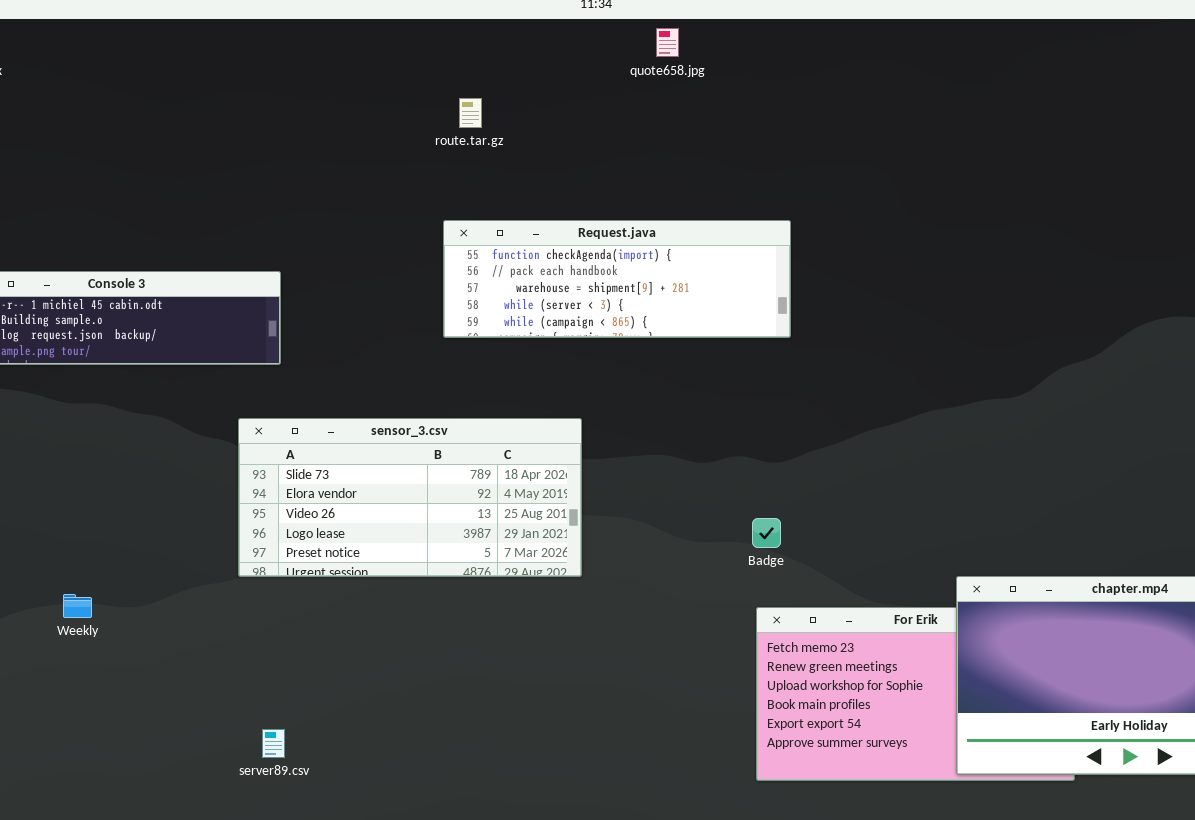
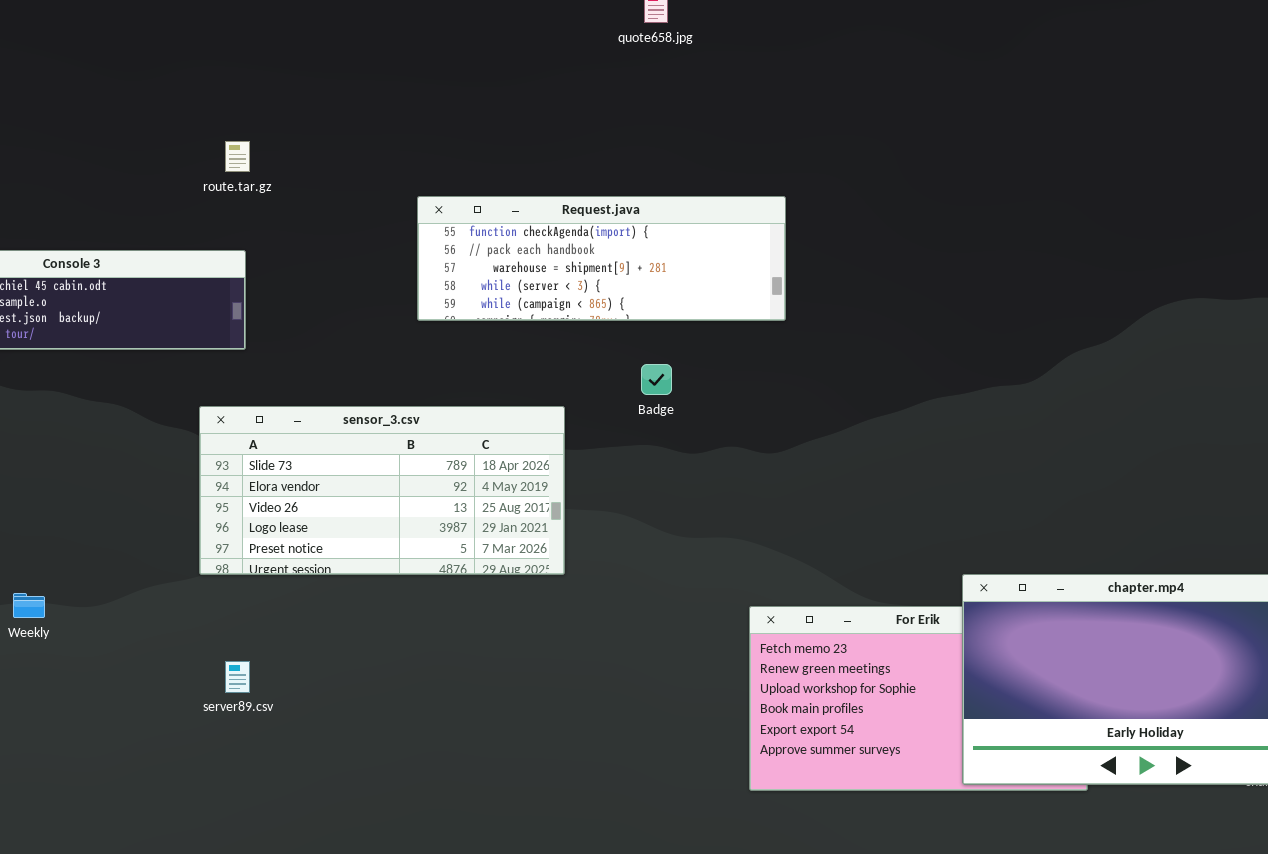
route.tar.gz: [459,98,482,128] -> [225,141,250,172], moved
Badge: [752,518,781,548] -> [641,364,672,395], moved
server89.csv: [262,729,285,758] -> [225,661,250,693], moved

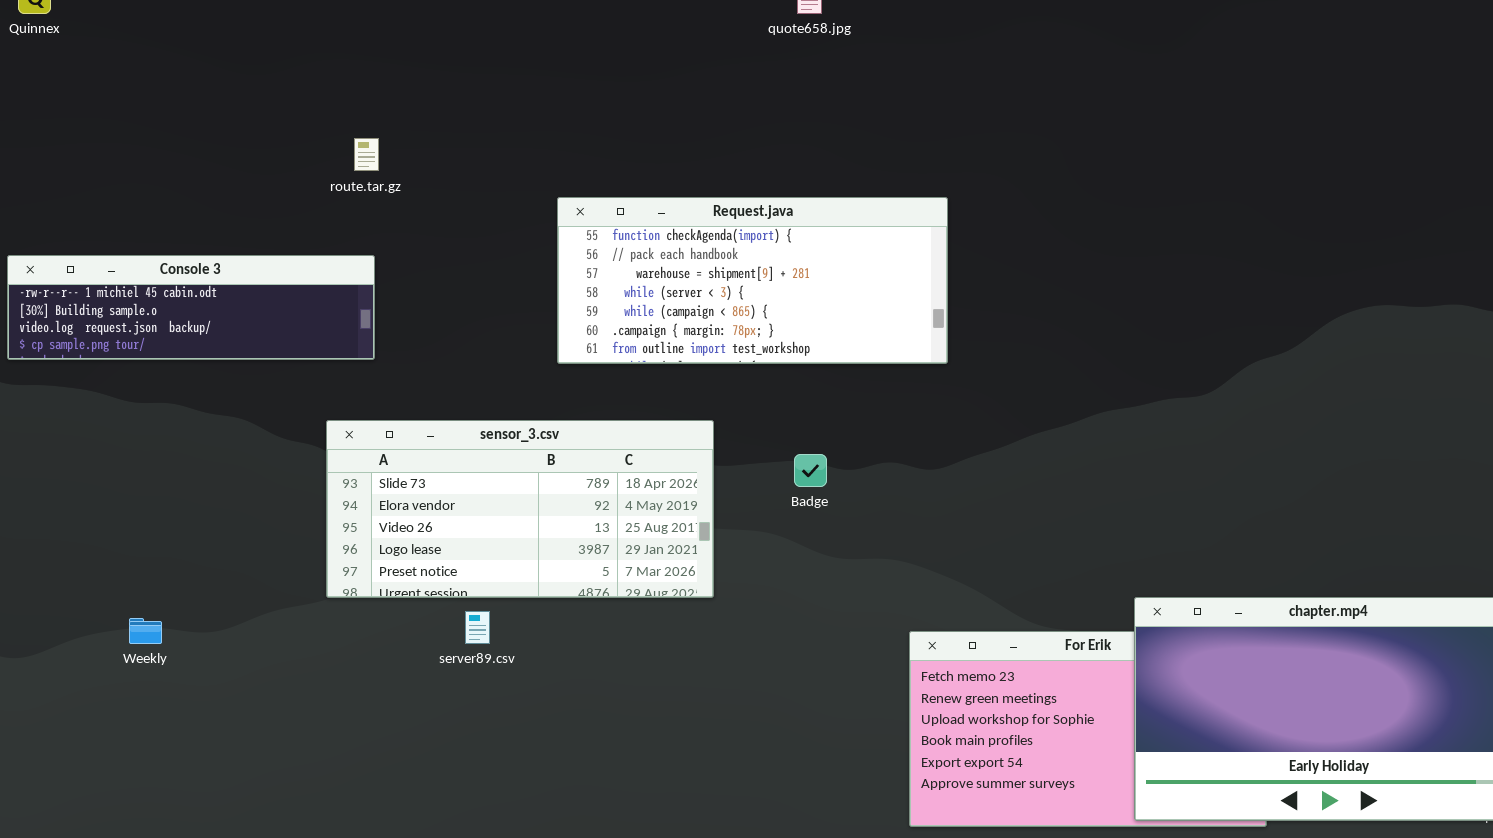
Request.java: [417,196,786,321] -> [557,197,948,364], resized
Badge: [641,364,672,395] -> [794,454,827,487], moved
server89.csv: [225,661,250,693] -> [465,611,490,644], moved

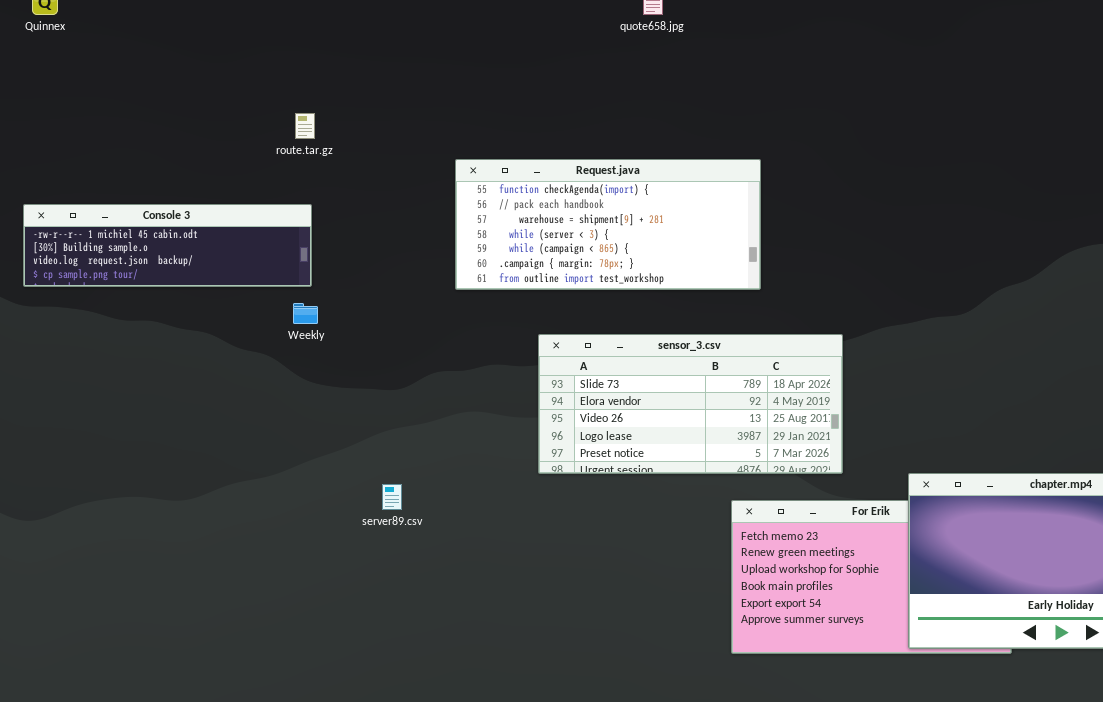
sensor_3.csv: [326,420,714,598] -> [538,334,843,474], moved
Weekly: [129,618,162,644] -> [293,303,318,324], moved

